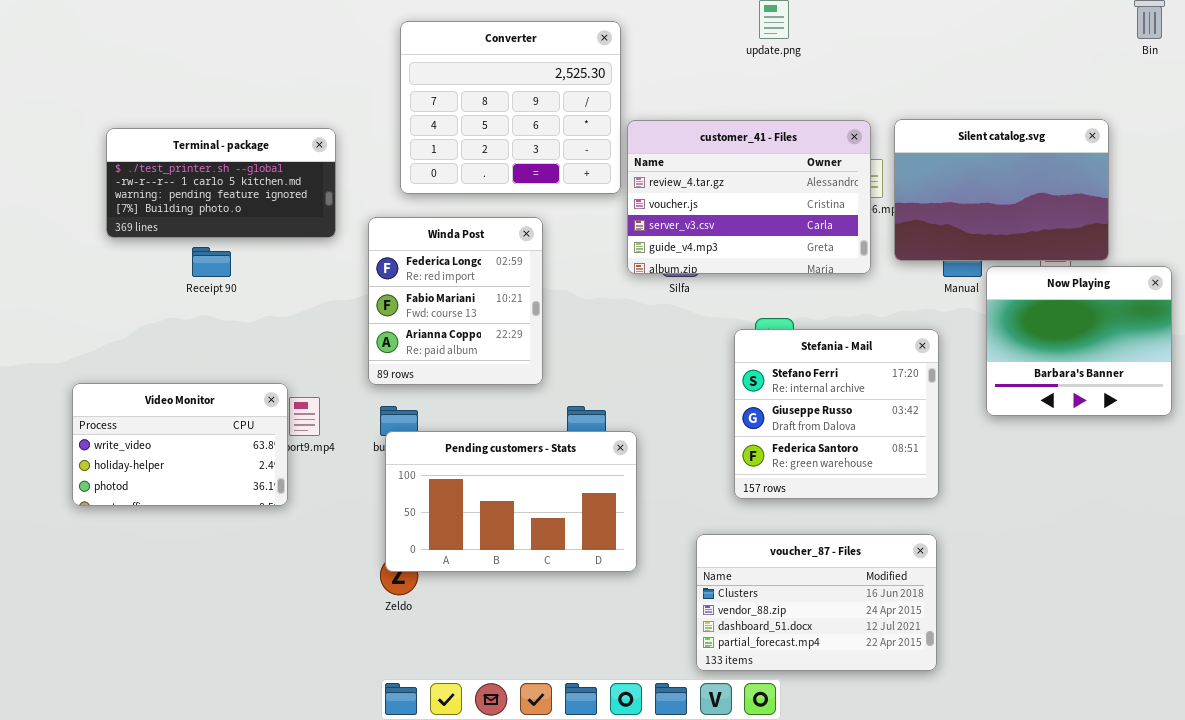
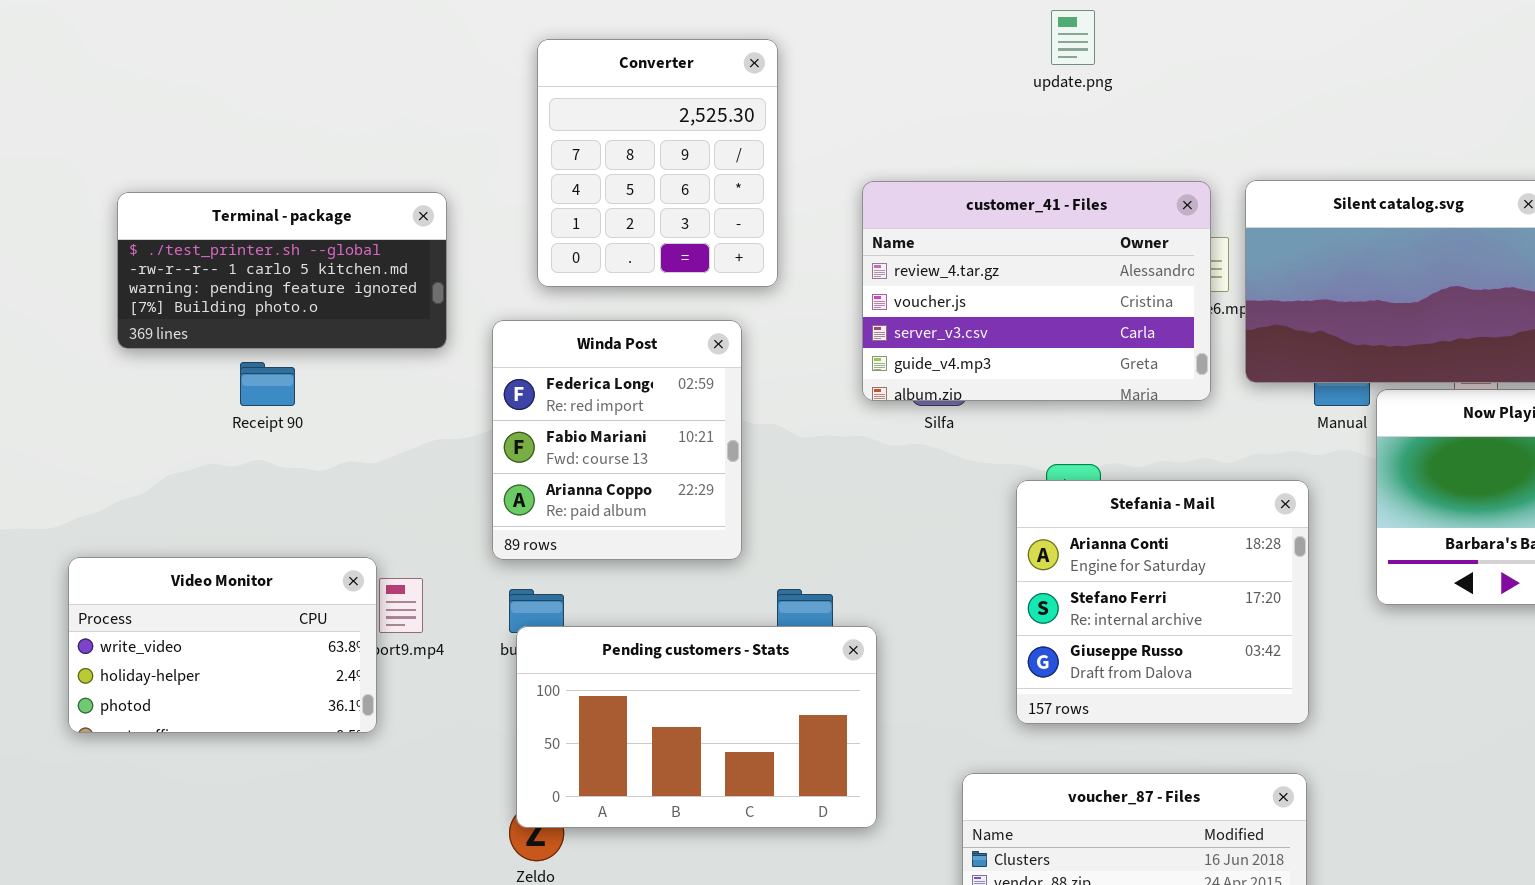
Converter: [400,21,621,194] -> [537,39,778,287], resized
Stefania - Mail: [734,329,939,499] -> [1016,480,1309,724], scrolled up 1 row

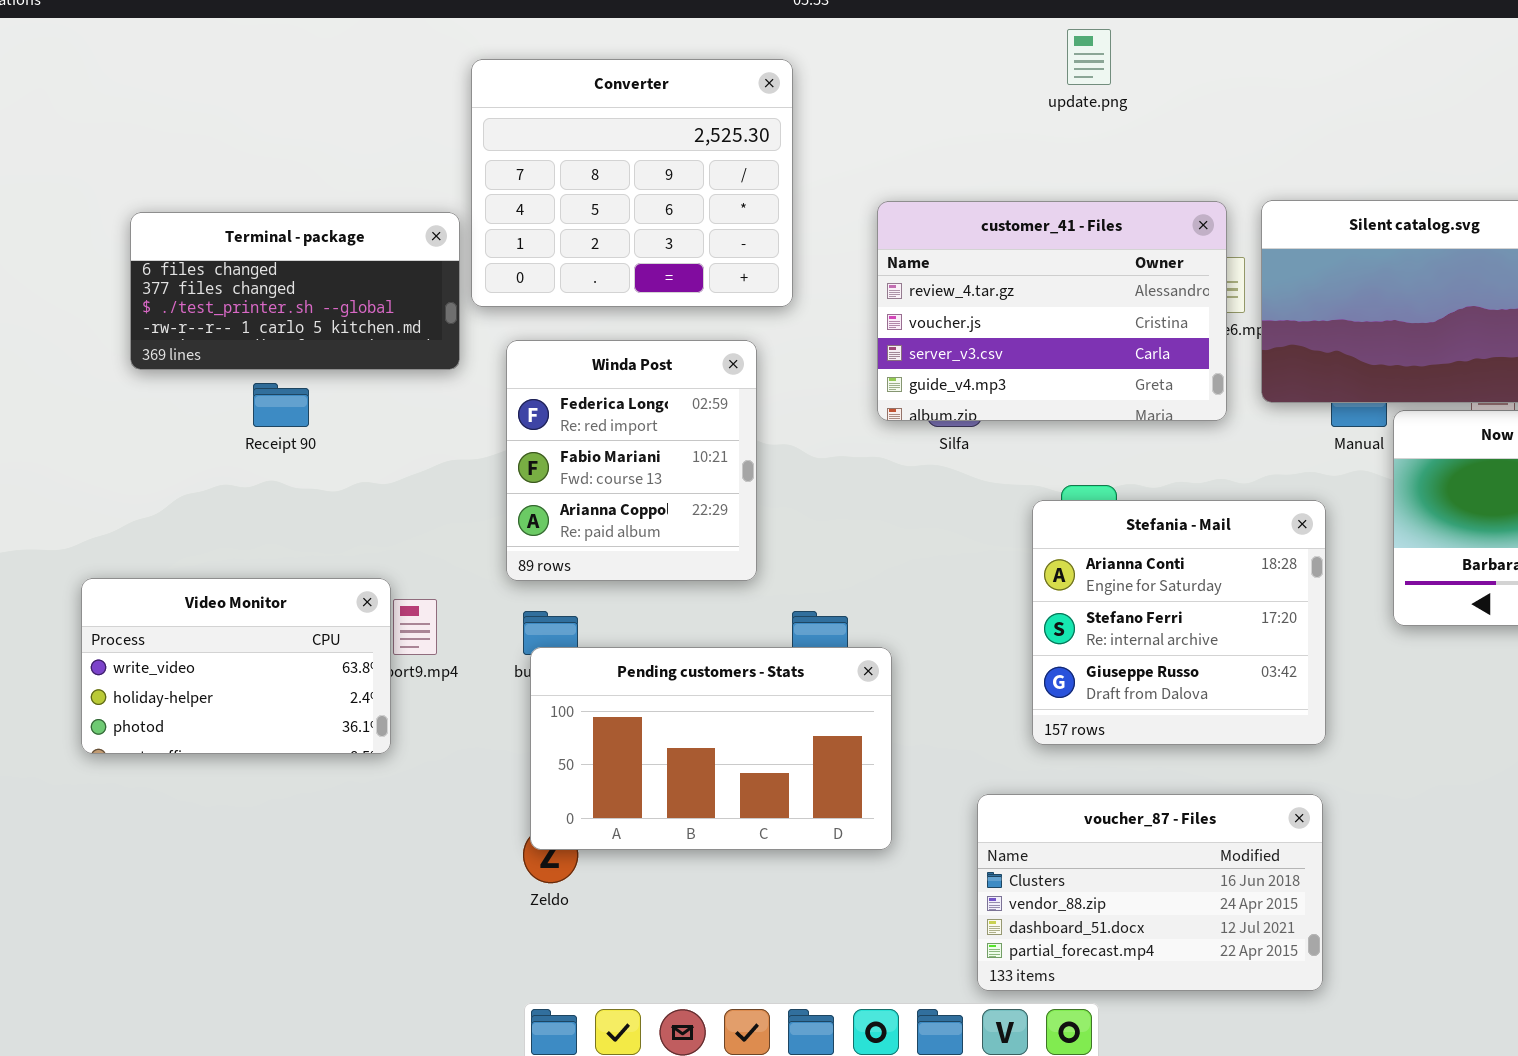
Converter: [537,39,778,287] -> [471,59,793,307], resized
Terminal - package: [117,192,447,349] -> [130,212,460,370], scrolled up 2 rows

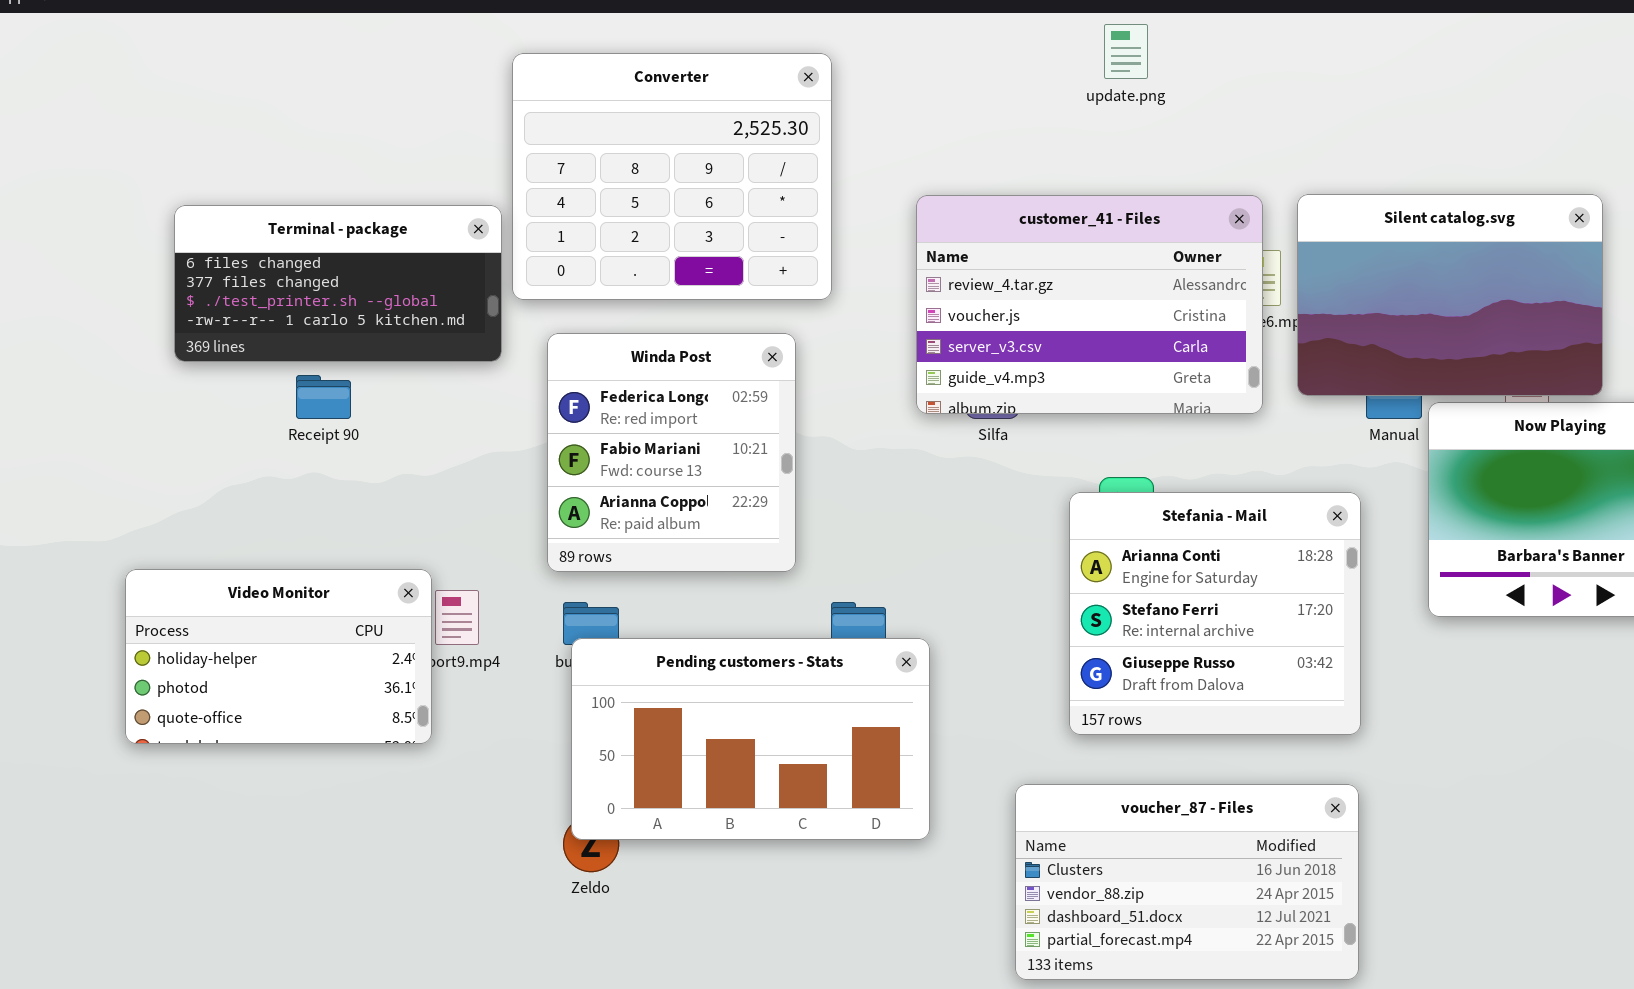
Video Monitor: [81,578,391,754] -> [125,569,432,744], scrolled down 1 row

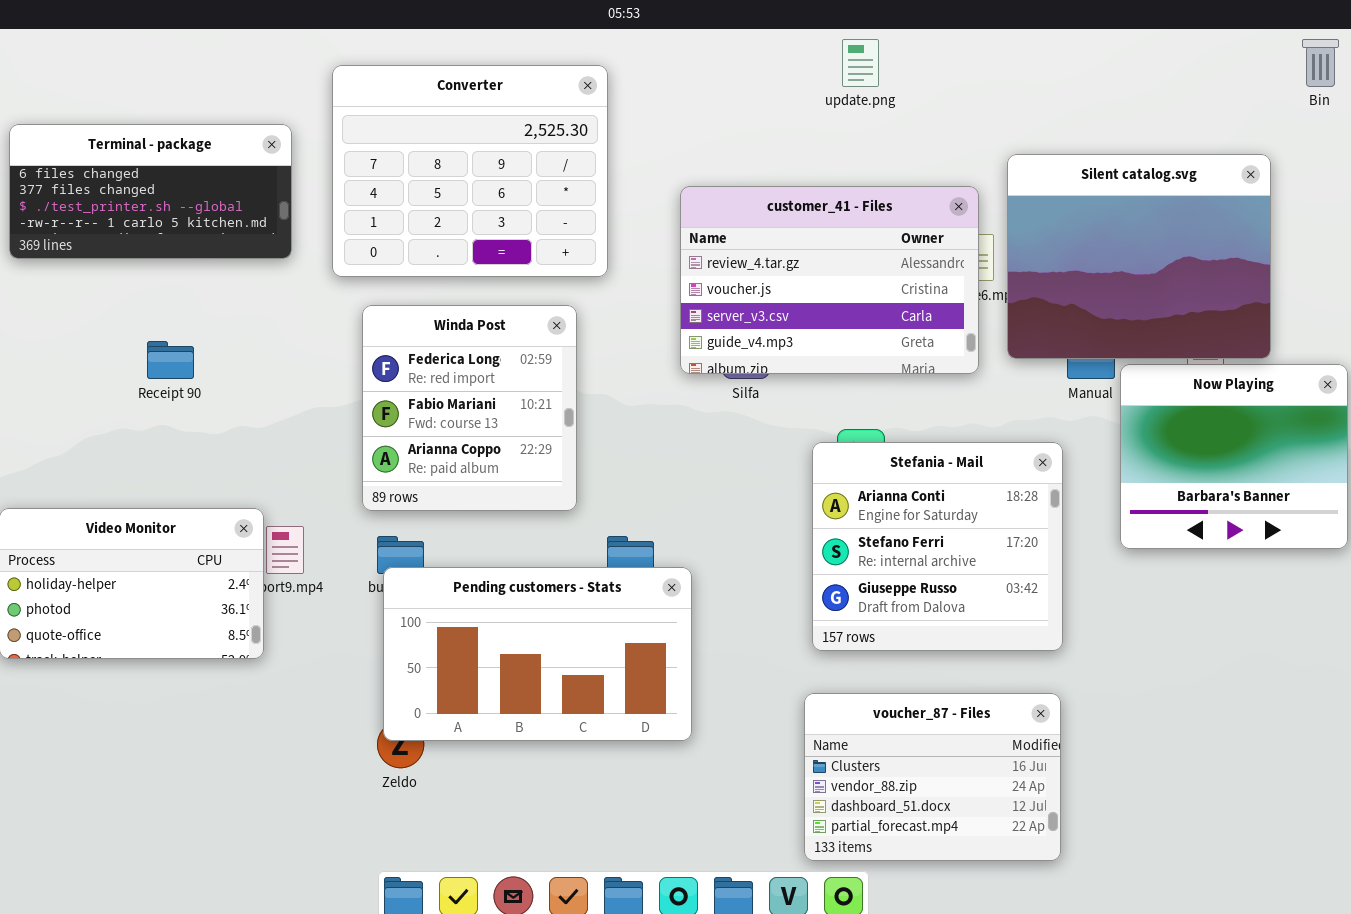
Silent catalog.svg: [1297,194,1603,396] -> [1007,154,1271,359], resized
Terminal - package: [174,205,502,362] -> [9,124,292,259], moved
voucher_87 - Files: [1015,784,1359,980] -> [804,693,1061,861], resized

